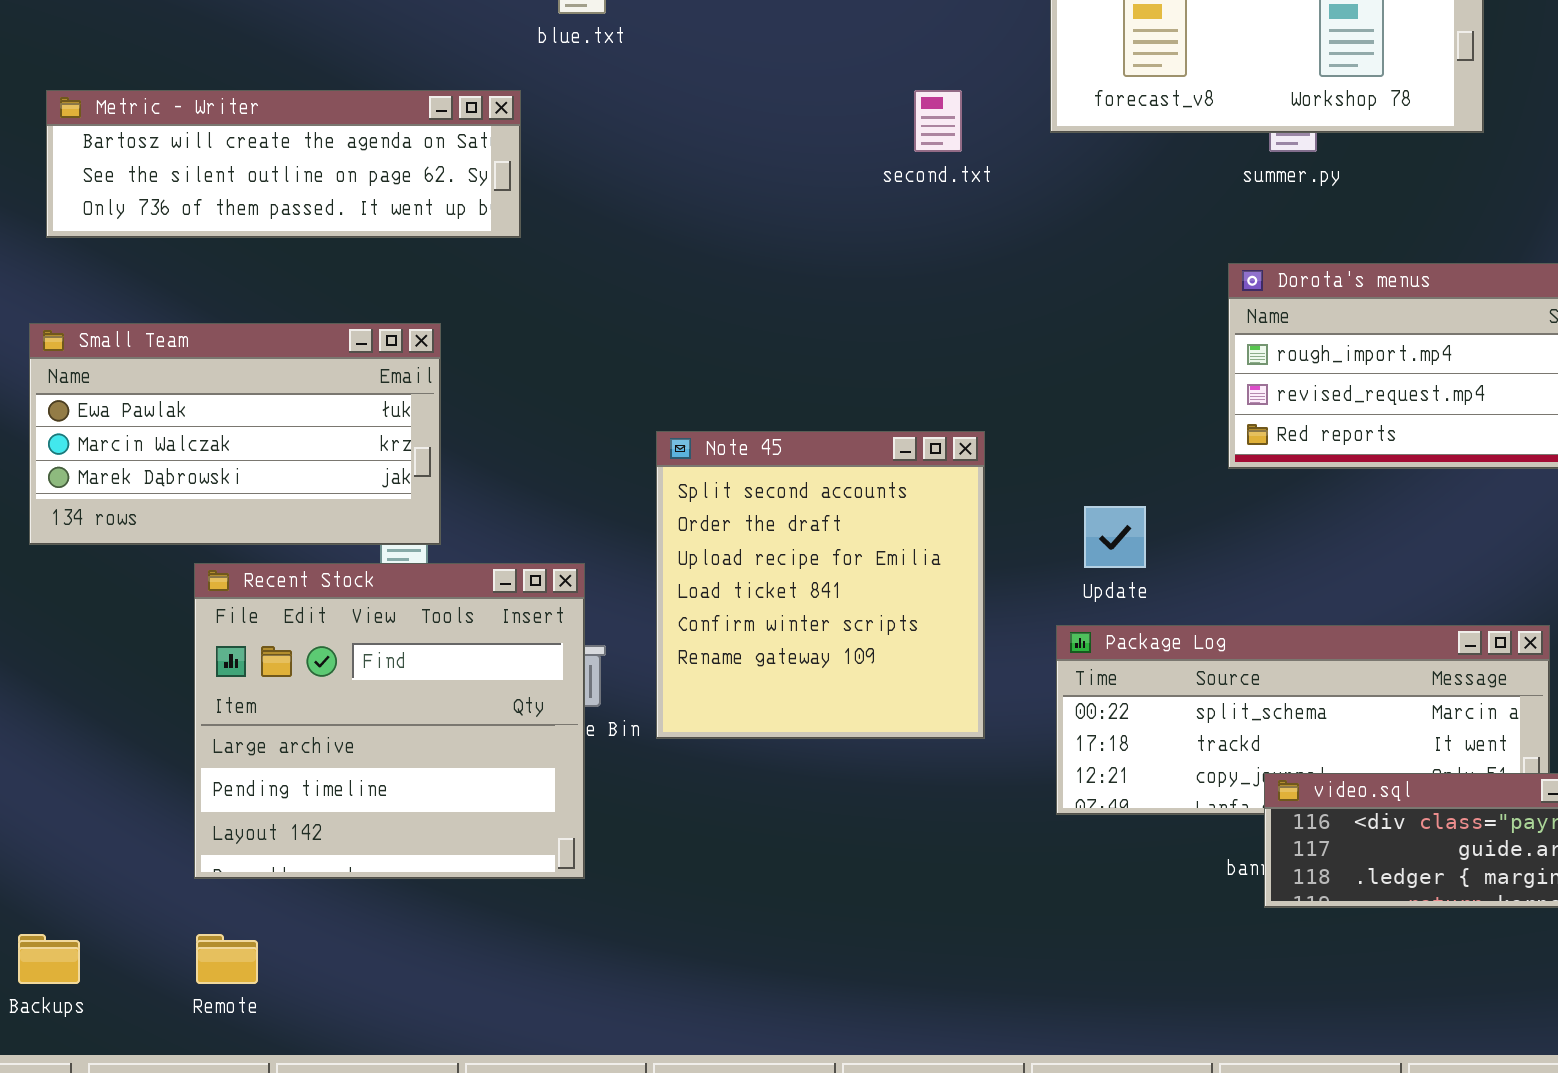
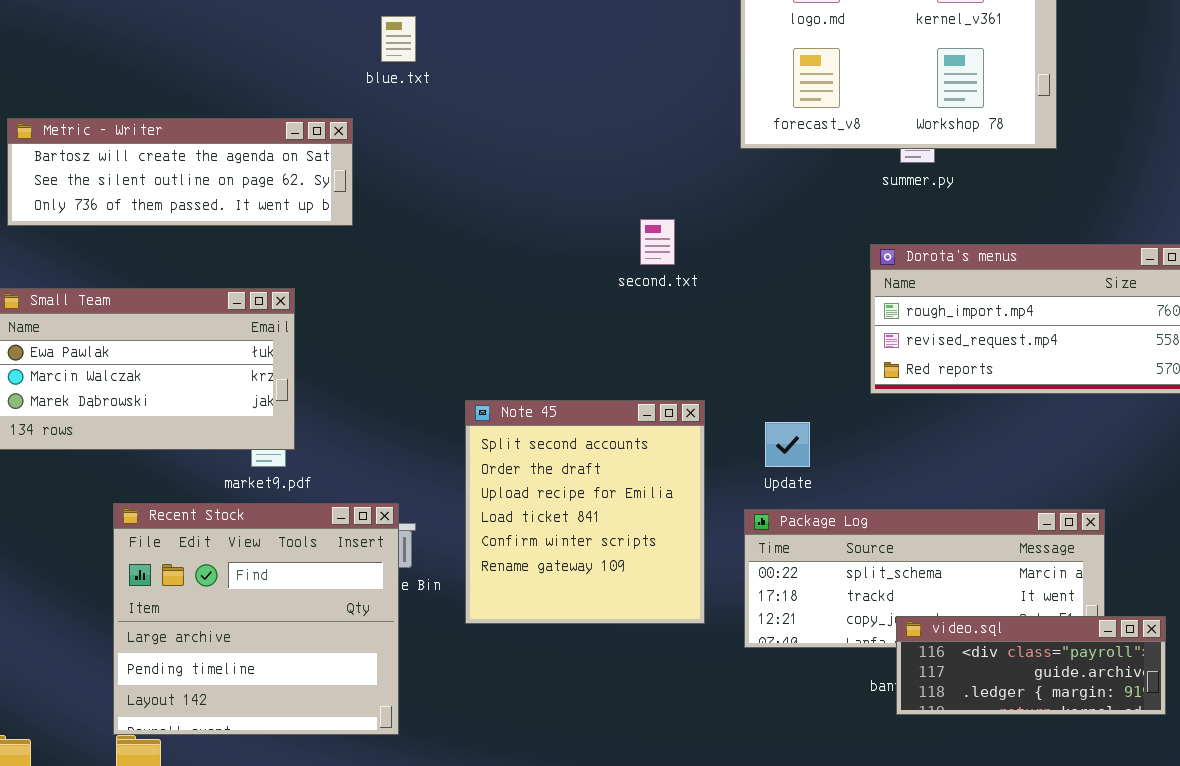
second.txt: [914,90,962,152] -> [640,219,675,265], moved
Note 45: [656,431,985,739] -> [465,400,705,624], moved
Recent Stock: [194,563,585,879] -> [113,503,399,735], moved

